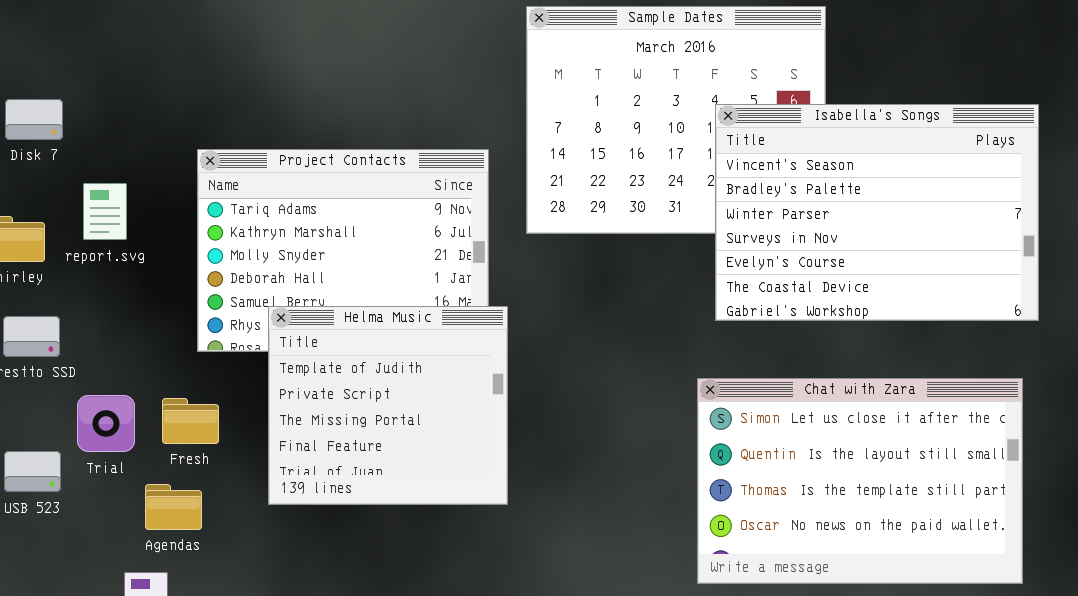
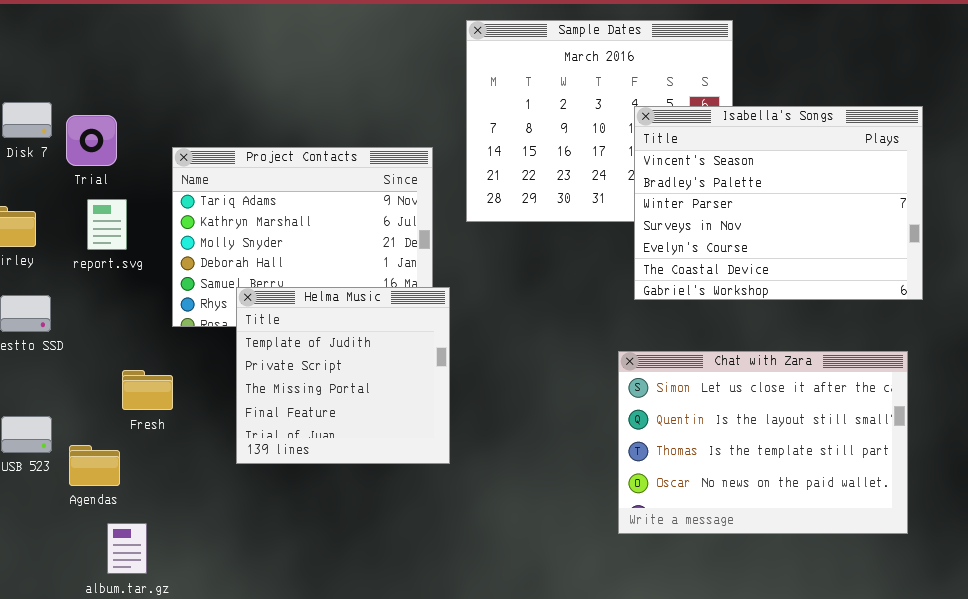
report.svg: [83,183,127,240] -> [87,199,127,250], moved
Trial: [77,395,135,452] -> [66,115,117,166], moved
Fresh: [162,398,219,444] -> [122,370,173,410], moved
Agendas: [145,484,202,530] -> [69,445,120,486], moved

